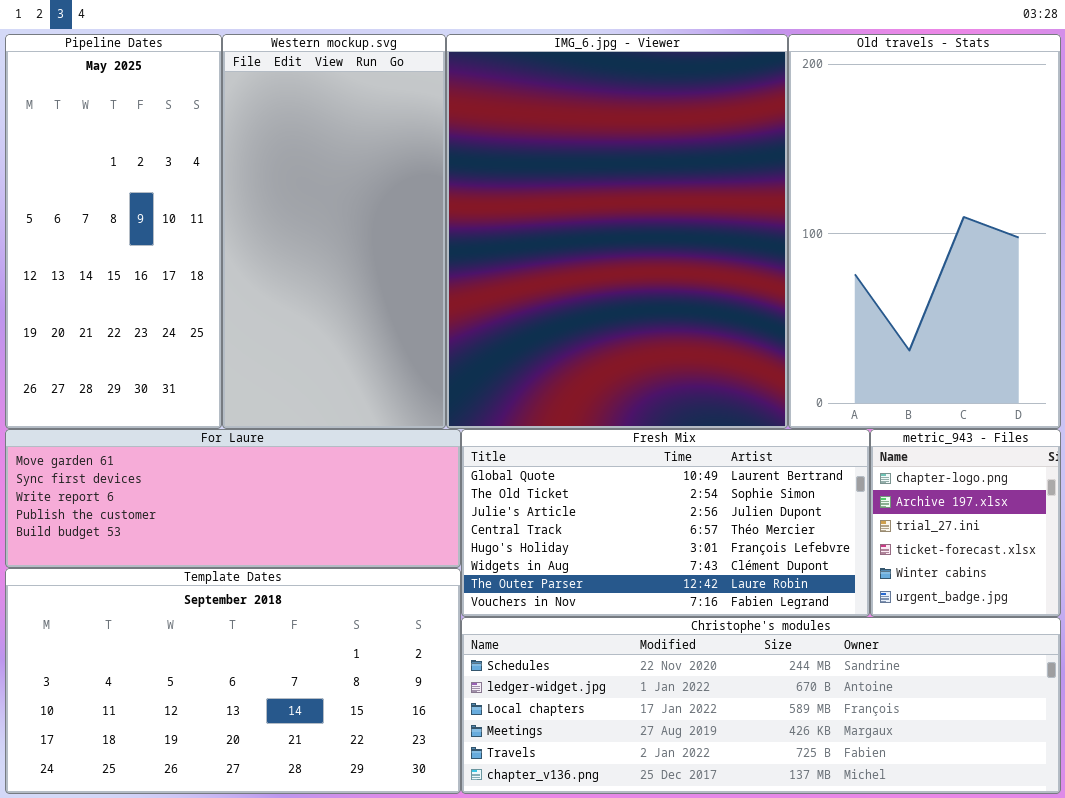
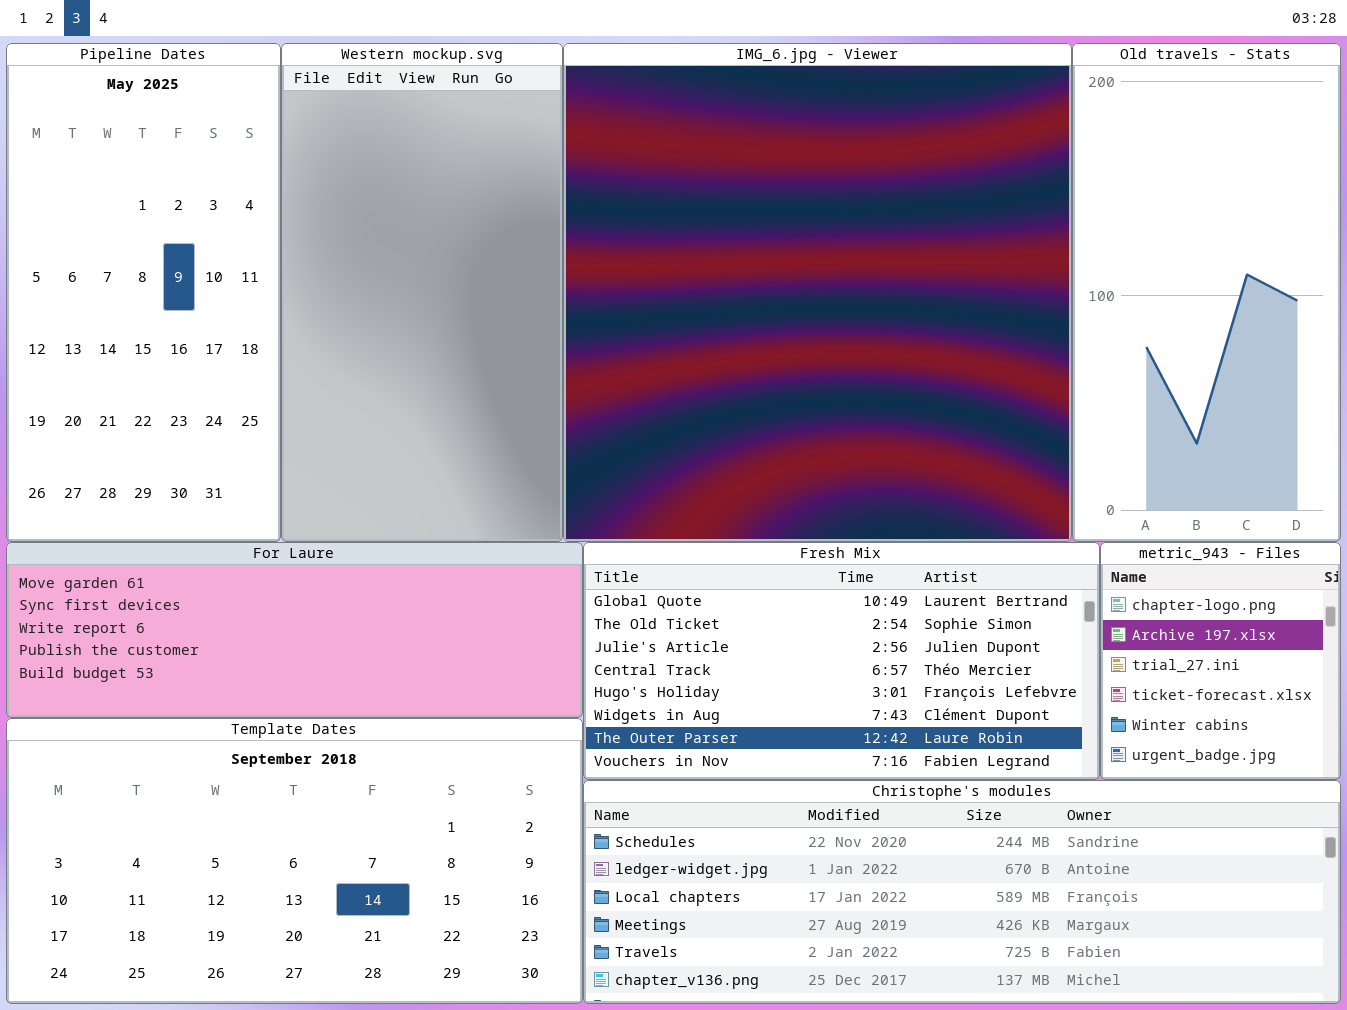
IMG_6.jpg - Viewer: [446,34,788,429] -> [563,43,1072,542], resized
Old travels - Stats: [788,34,1061,429] -> [1072,43,1341,542], resized

